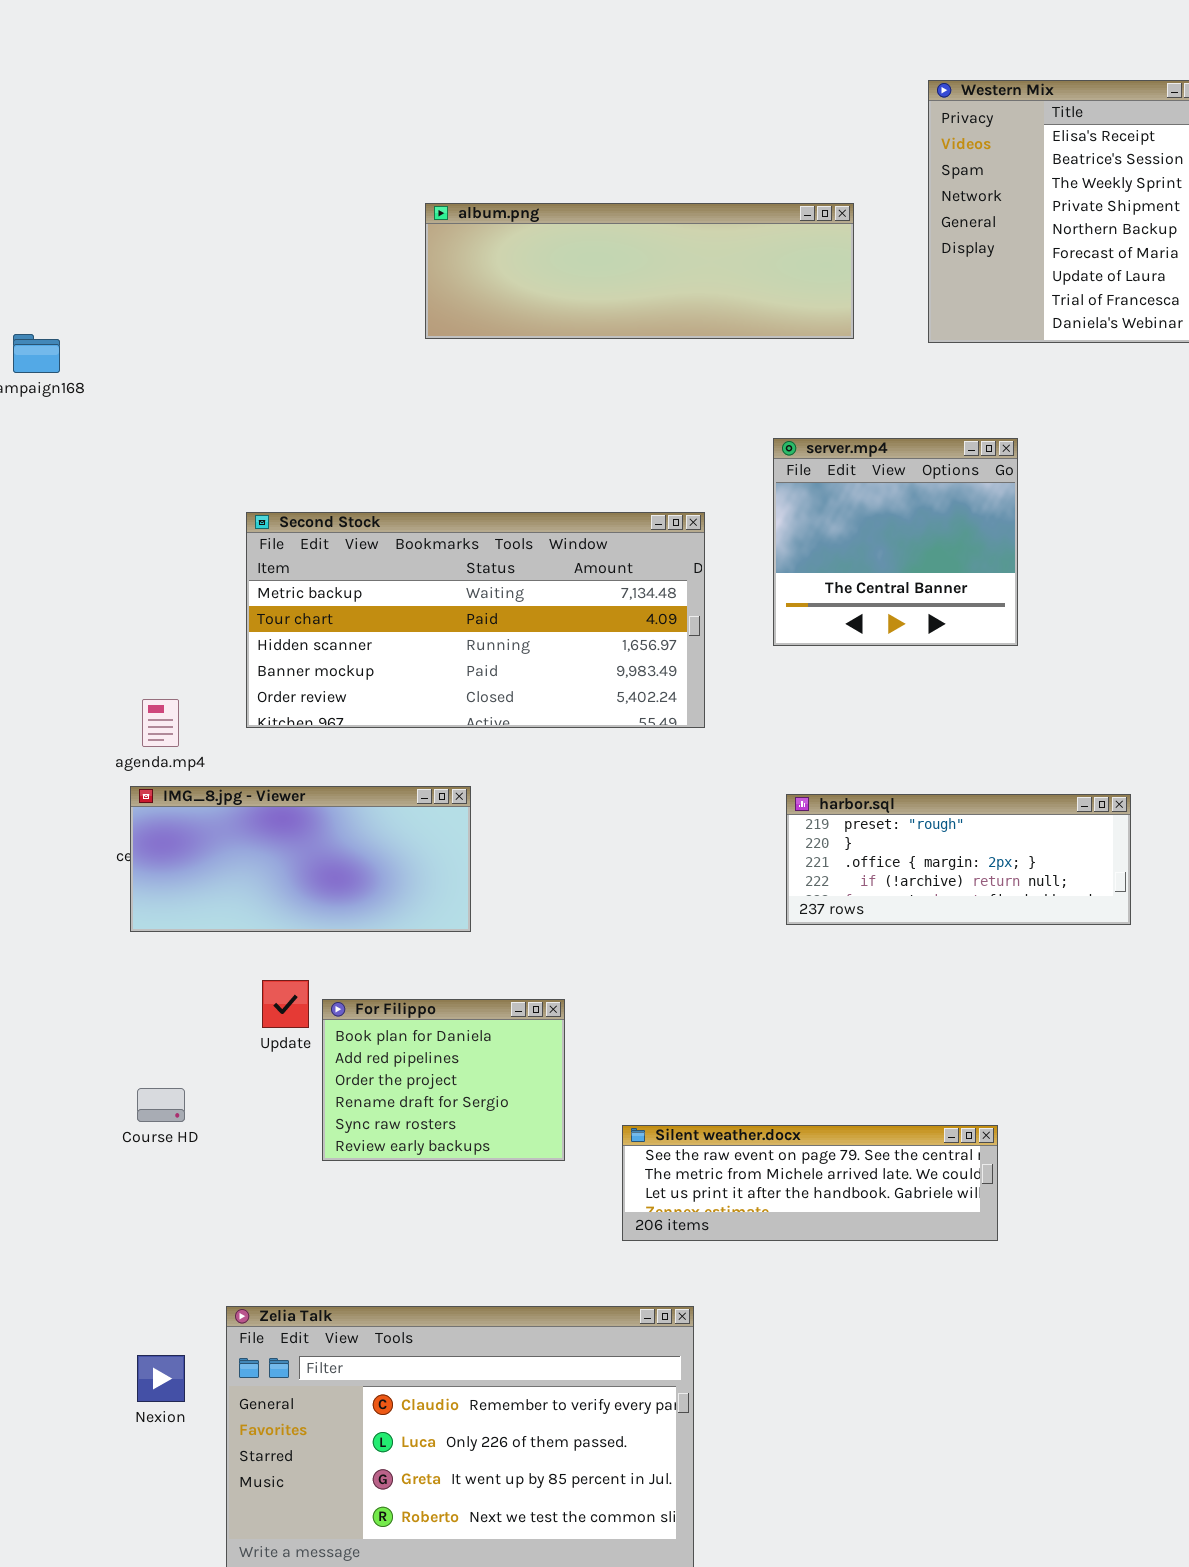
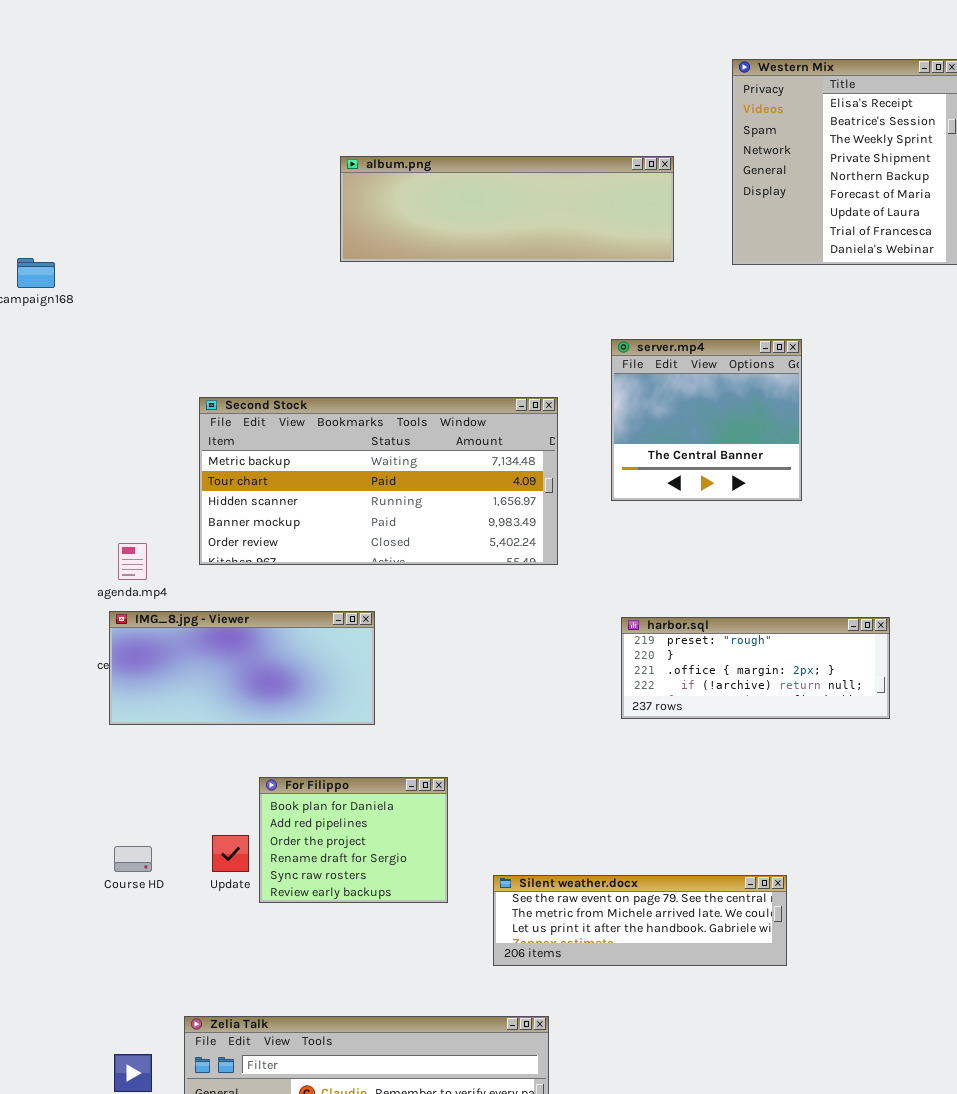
Update: [262,980,309,1028] -> [212,835,249,872], moved

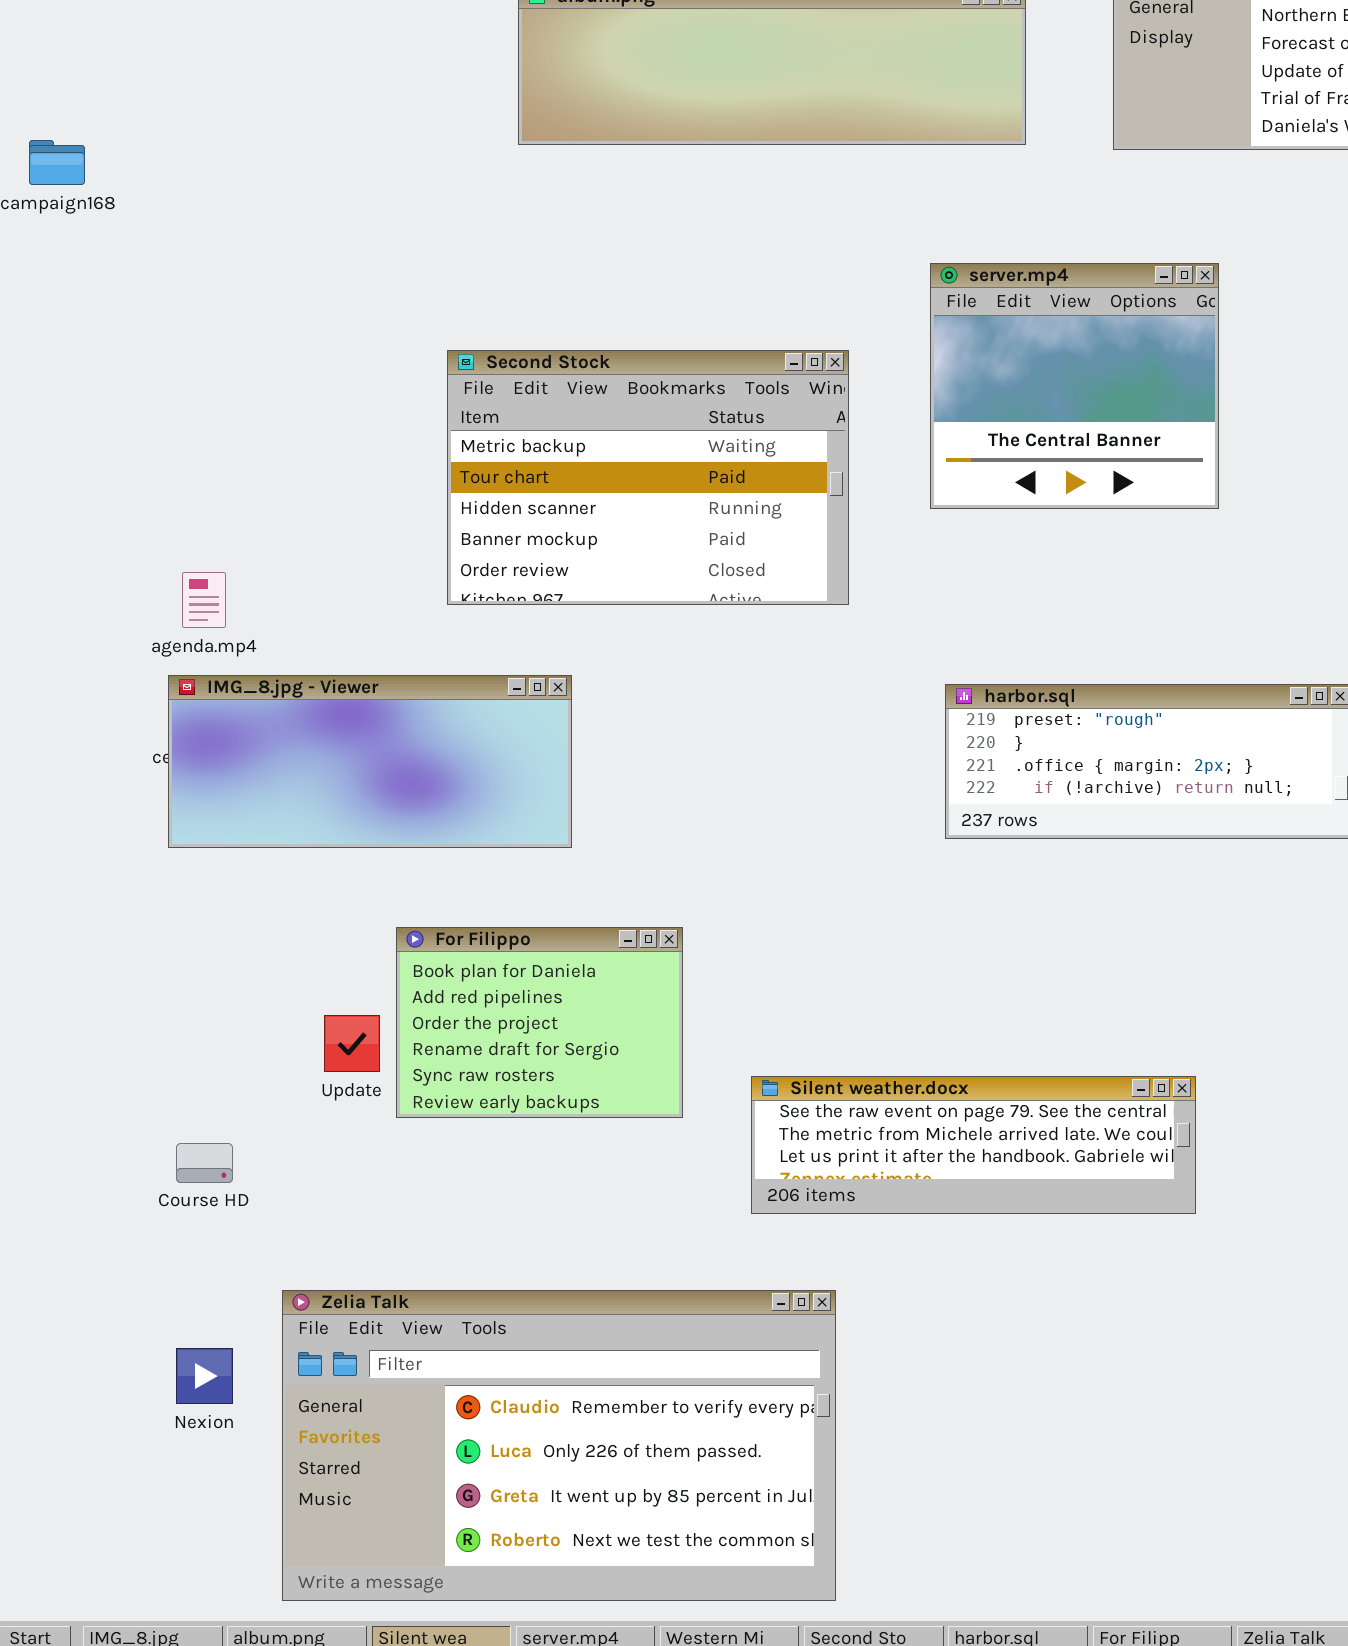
Second Stock: [199,397,558,565] -> [447,350,849,605], resized
Course HD: [114,846,152,872] -> [176,1143,233,1183], moved

